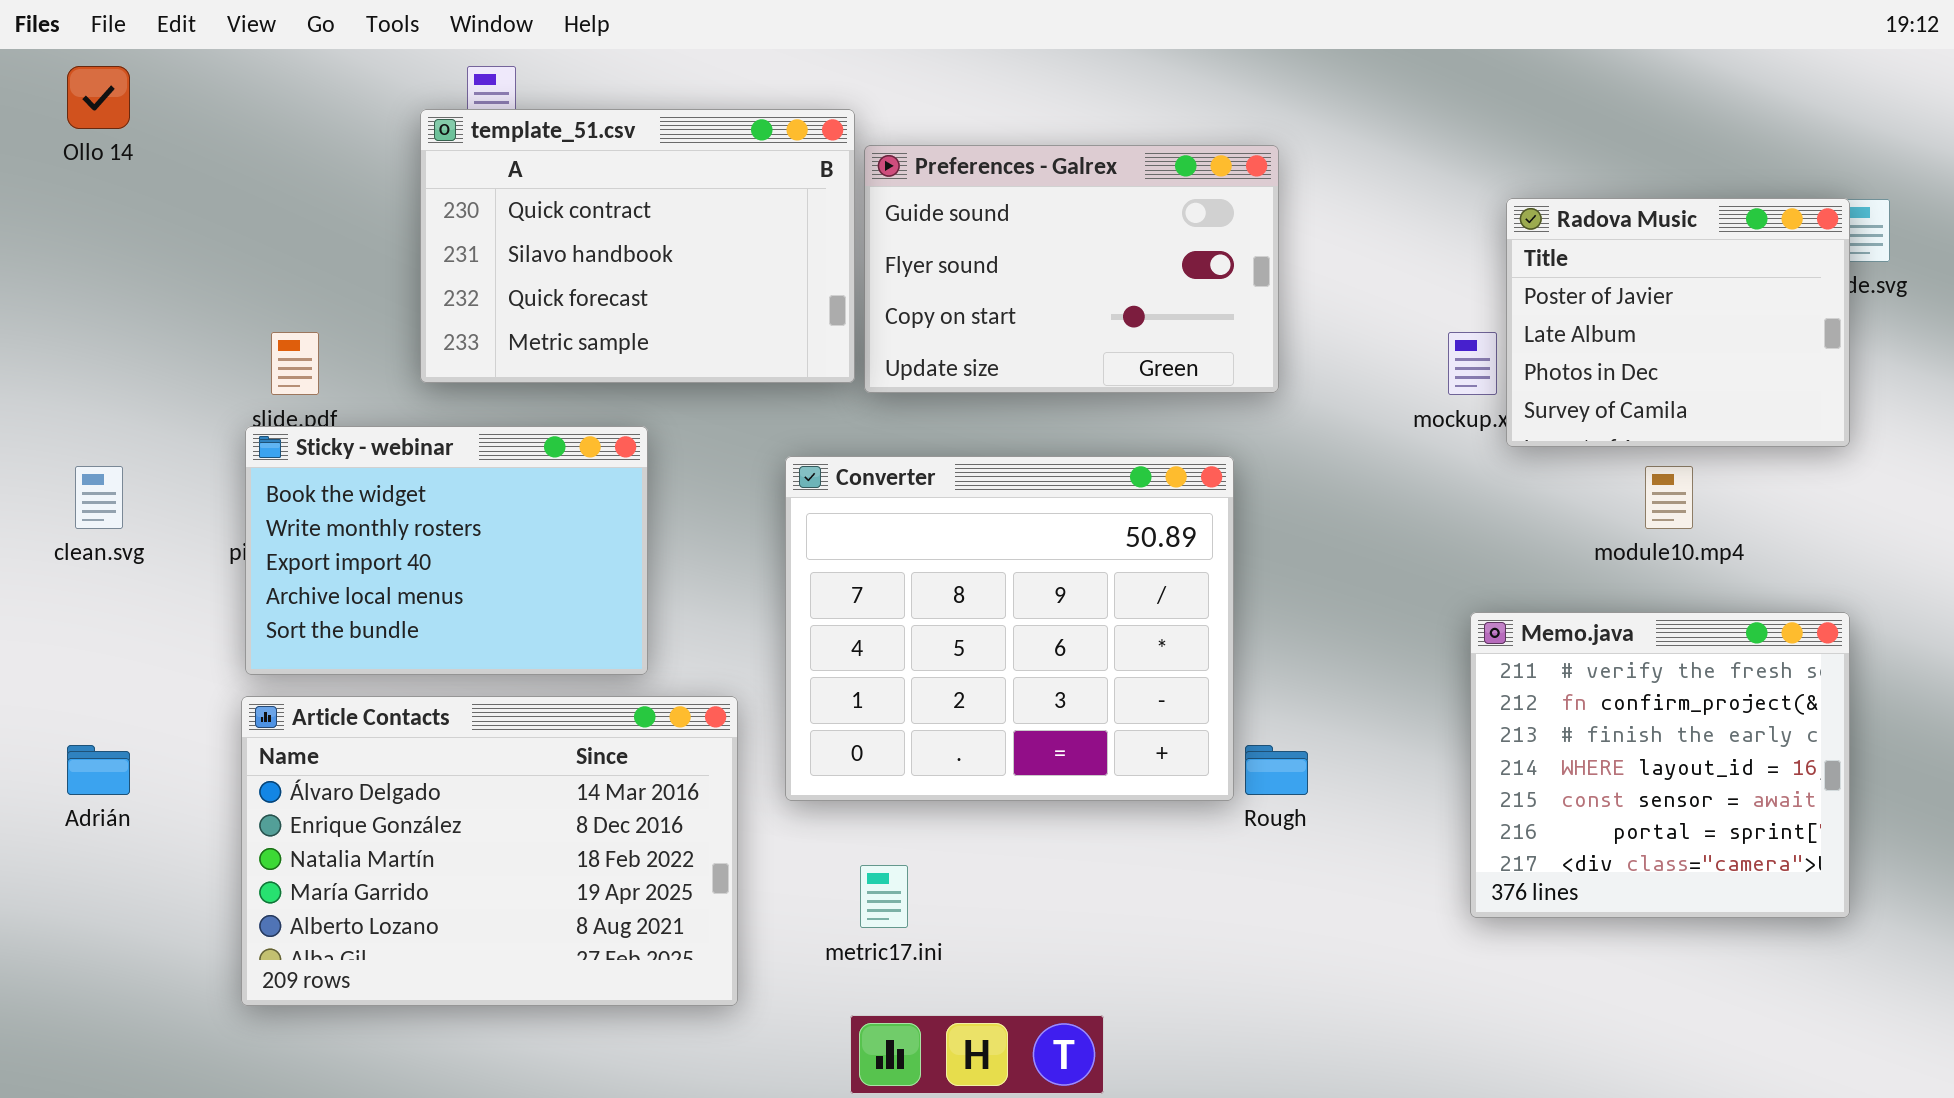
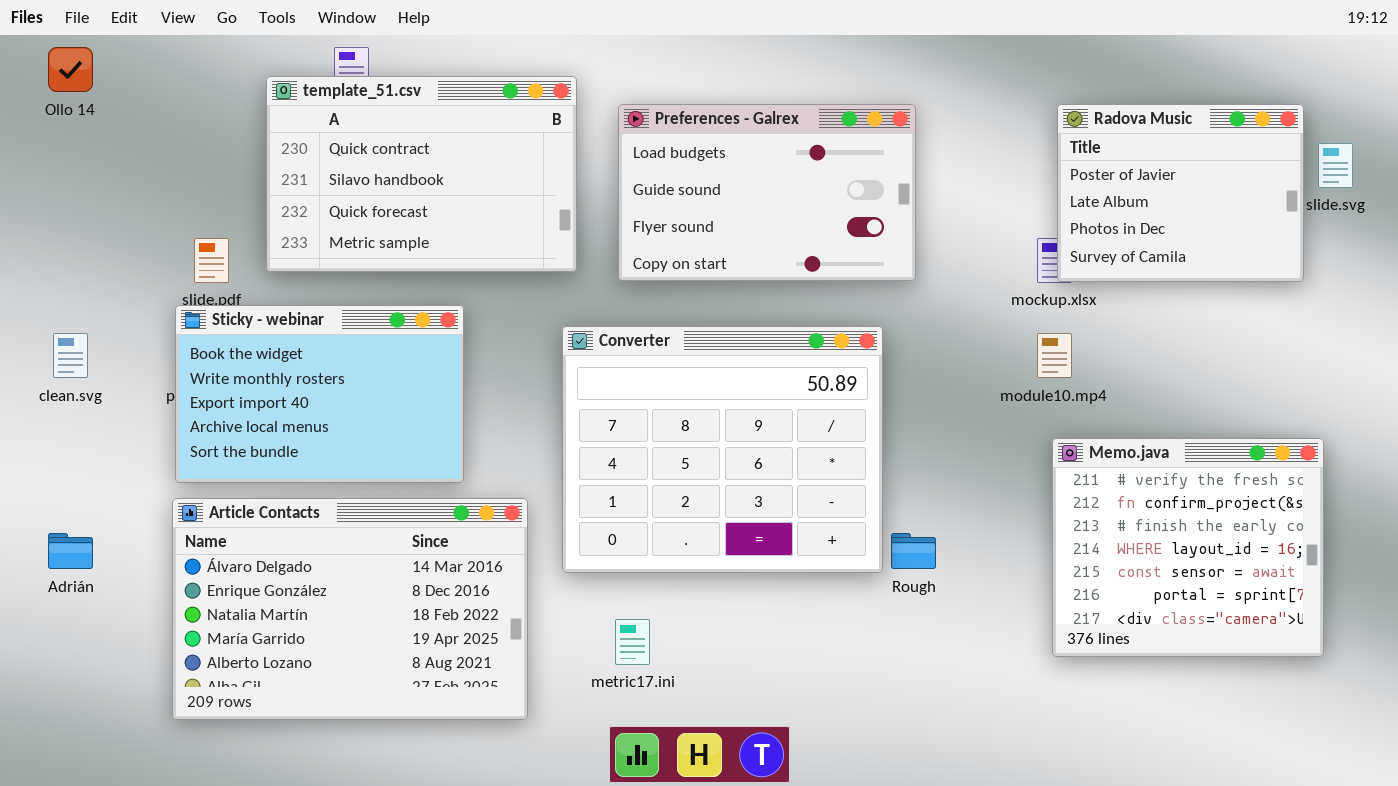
template_51.csv: [420,109,855,383] -> [266,76,577,272], moved
Preferences - Galrex: [864,145,1279,393] -> [618,104,916,281], scrolled up 1 row
Radova Music: [1506,198,1850,447] -> [1057,104,1304,282], moved
module10.mp4: [1645,466,1693,529] -> [1037,333,1072,378], moved

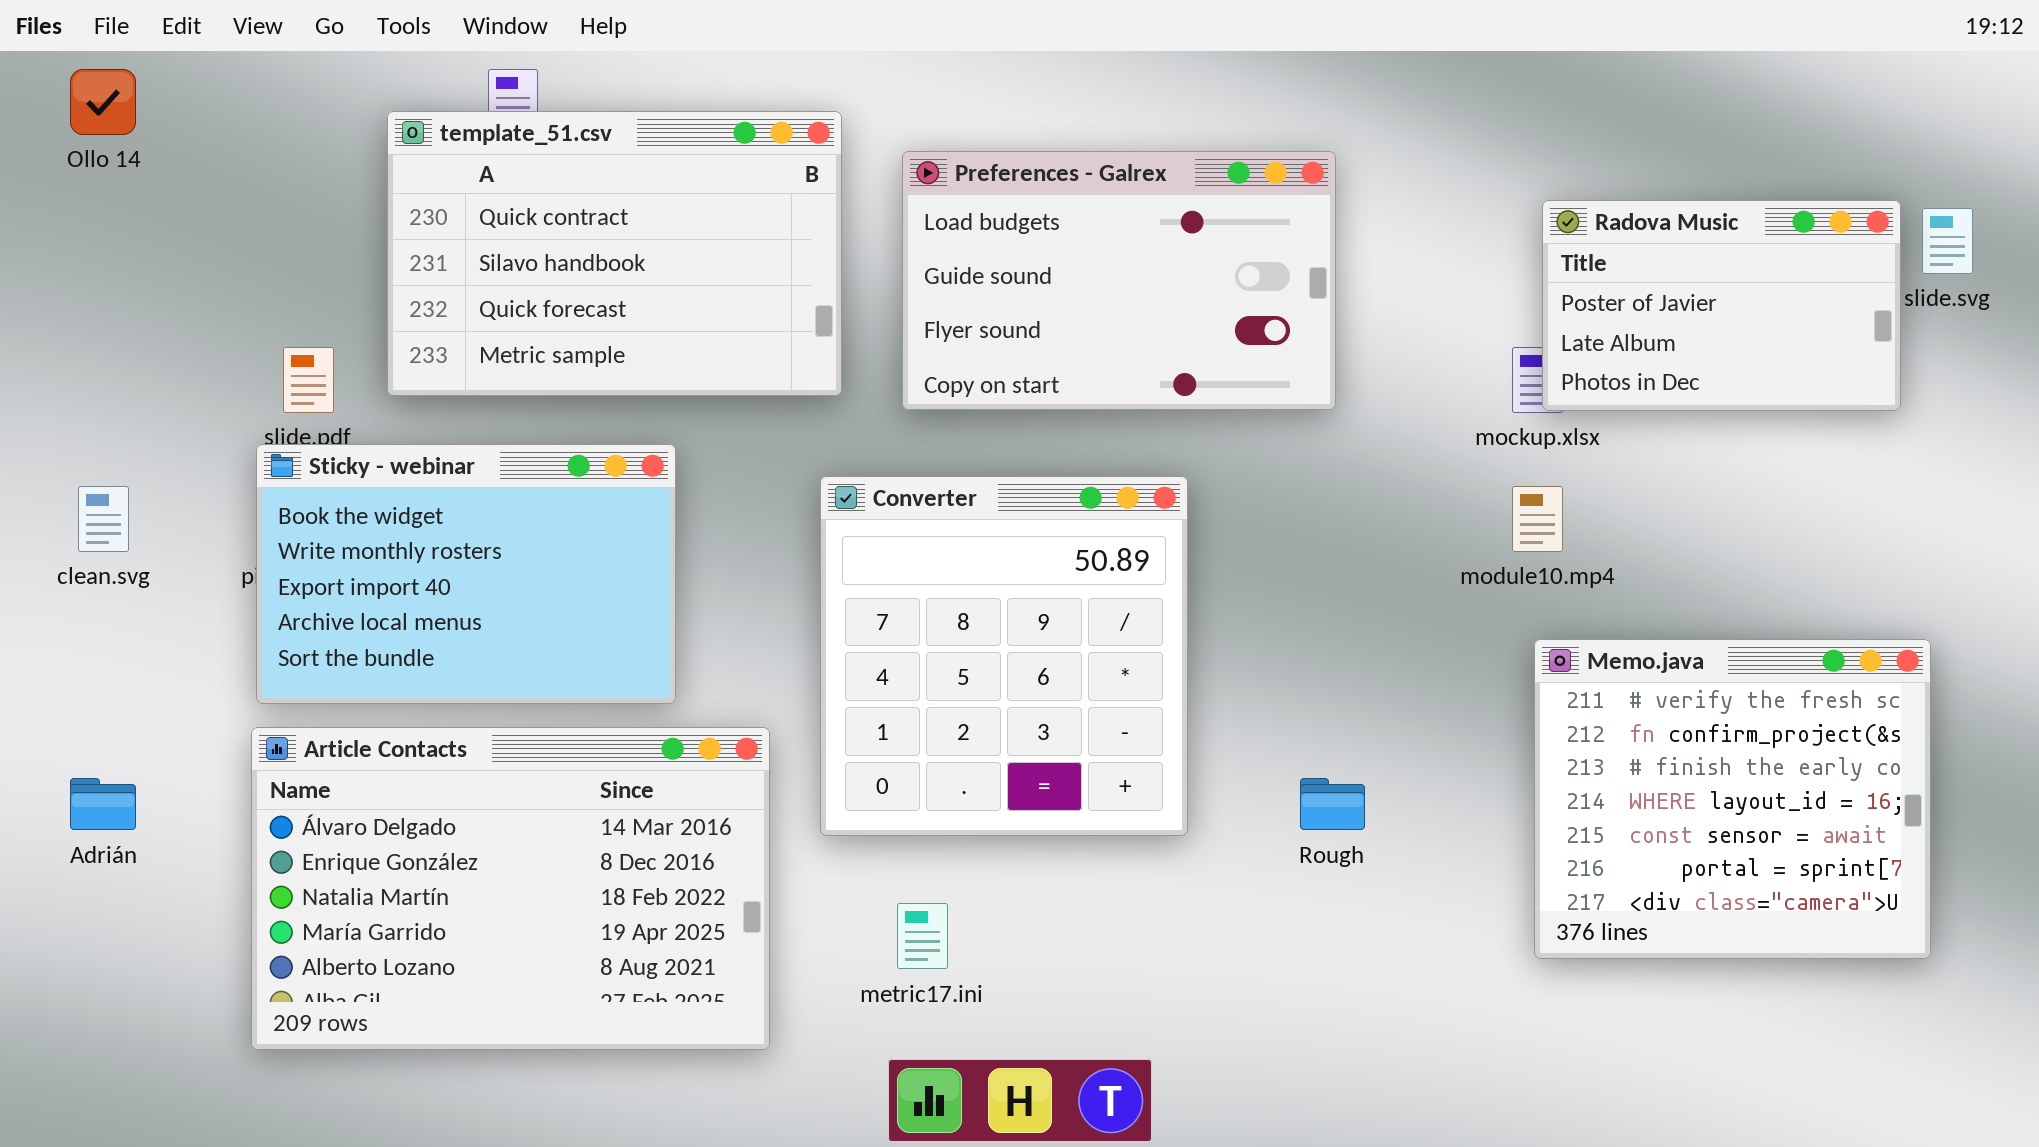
Radova Music: [1057,104,1304,282] -> [1542,200,1901,411], resized
Converter: [562,326,883,573] -> [820,476,1188,836], resized

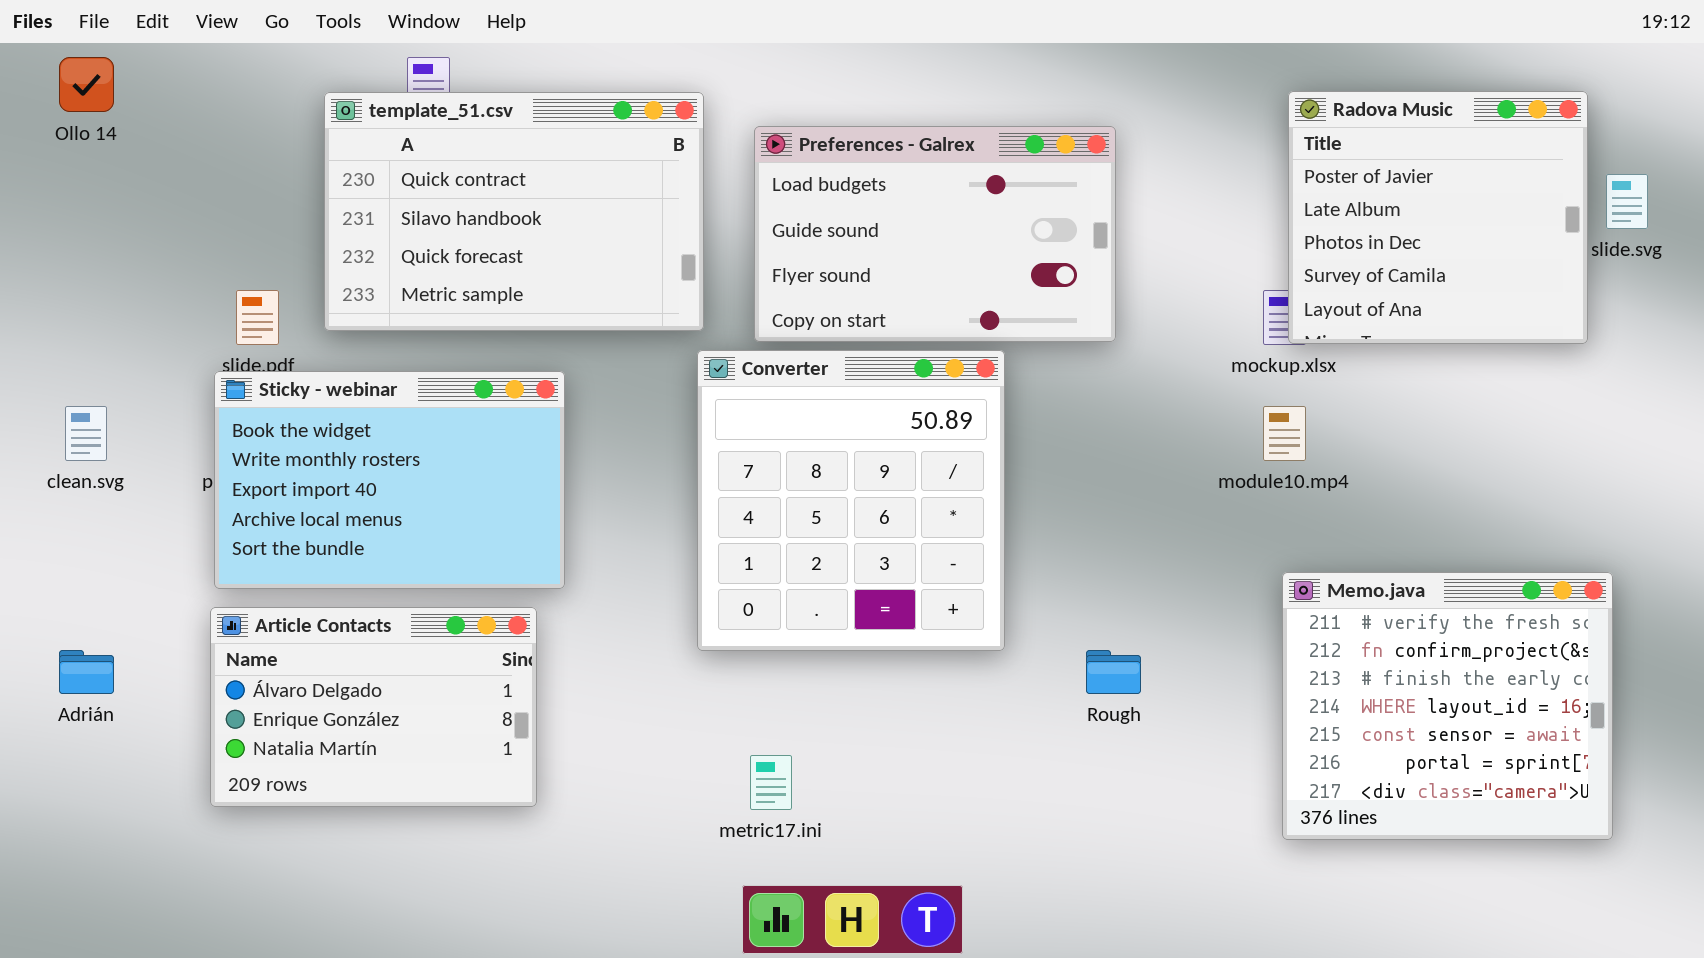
Radova Music: [1542,200,1901,411] -> [1288,91,1588,344], resized
Converter: [820,476,1188,836] -> [697,350,1005,651], moved
Memo.java: [1534,639,1931,959] -> [1282,572,1613,840], moved
Article Contacts: [251,727,770,1050] -> [210,607,537,807], resized

